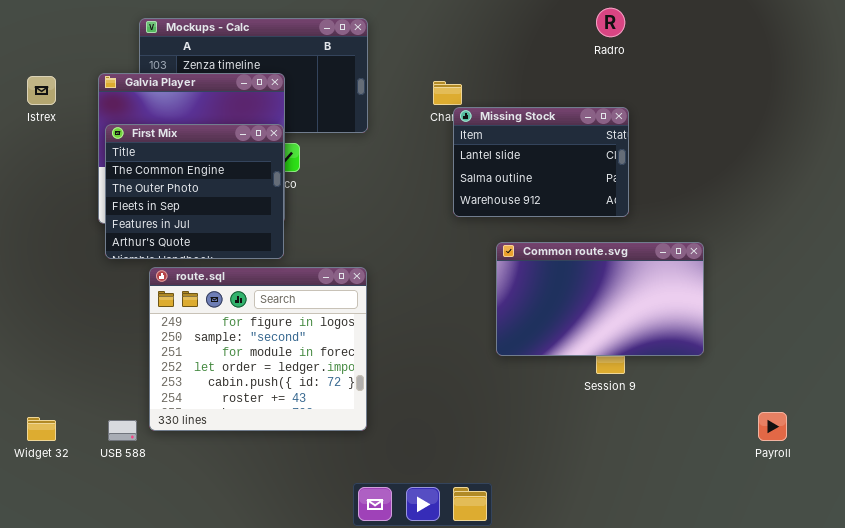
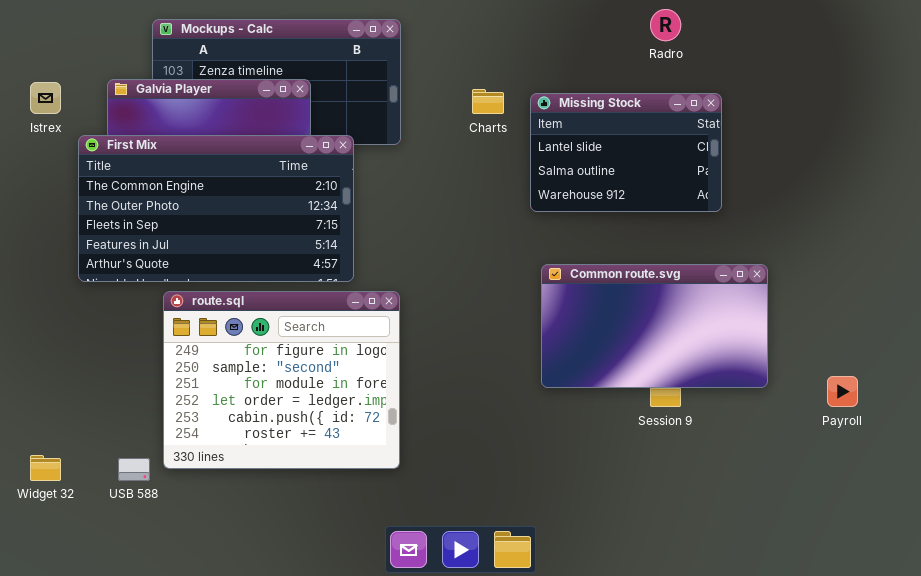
Missing Stock: [453,107,629,217] -> [530,93,722,212], moved
First Mix: [105,124,284,259] -> [78,135,354,282], moved, resized
Payroll: [758,412,787,441] -> [827,376,858,407], moved

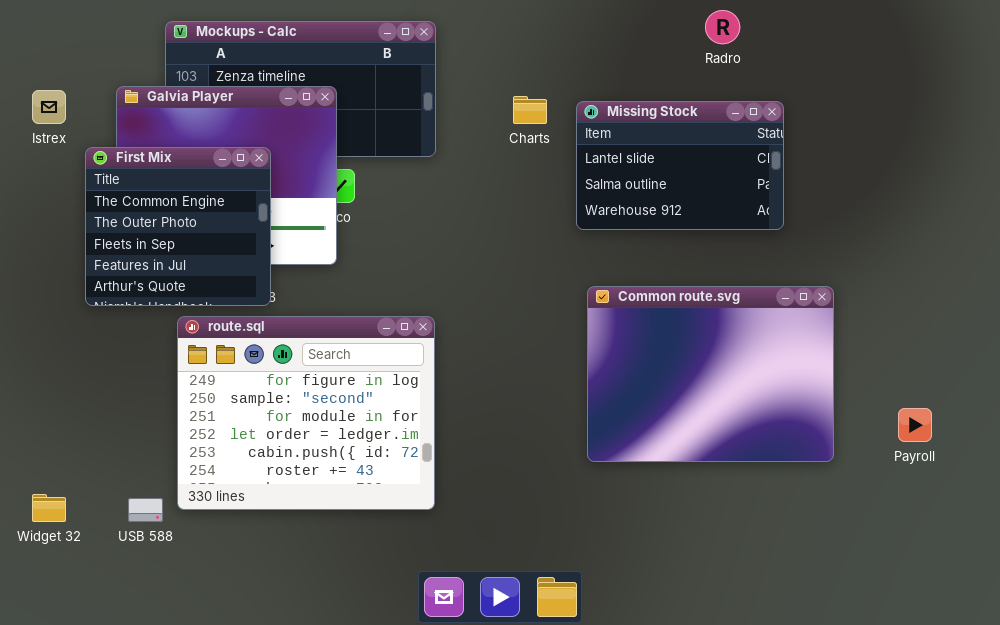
First Mix: [78,135,354,282] -> [85,147,271,306], resized
Common route.svg: [541,264,768,388] -> [587,286,834,462], resized

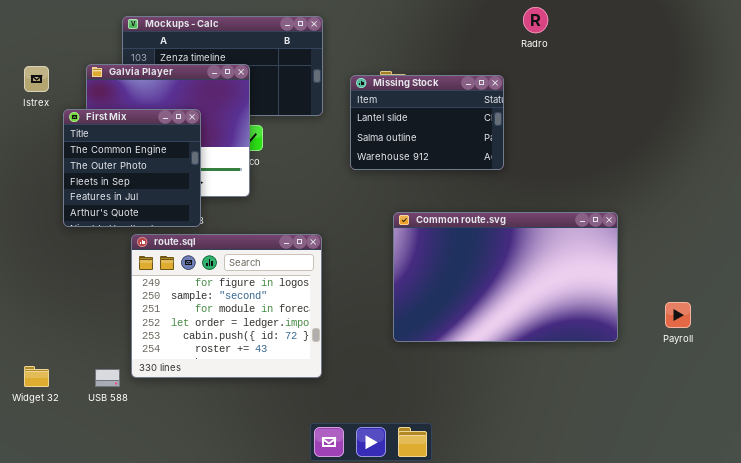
Missing Stock: [576,101,784,230] -> [350,75,504,170], moved
Common route.svg: [587,286,834,462] -> [393,212,618,342], resized

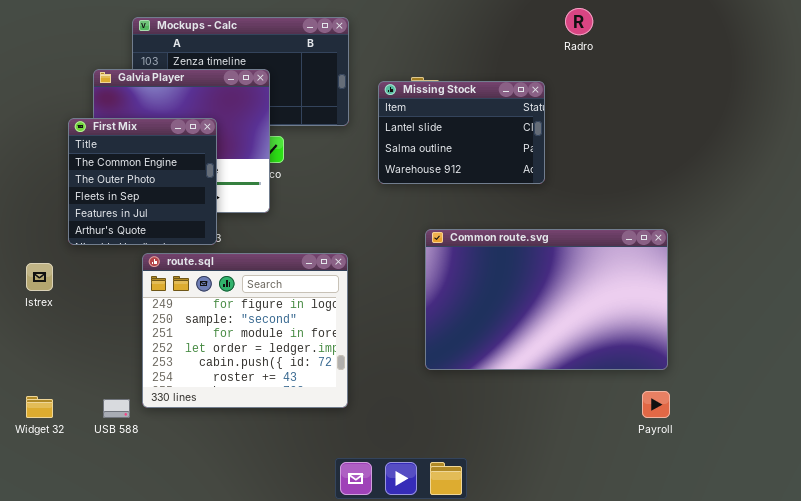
Istrex: [24,66,49,92] -> [26,263,53,291], moved
Payroll: [665,302,691,328] -> [642,391,670,418], moved

